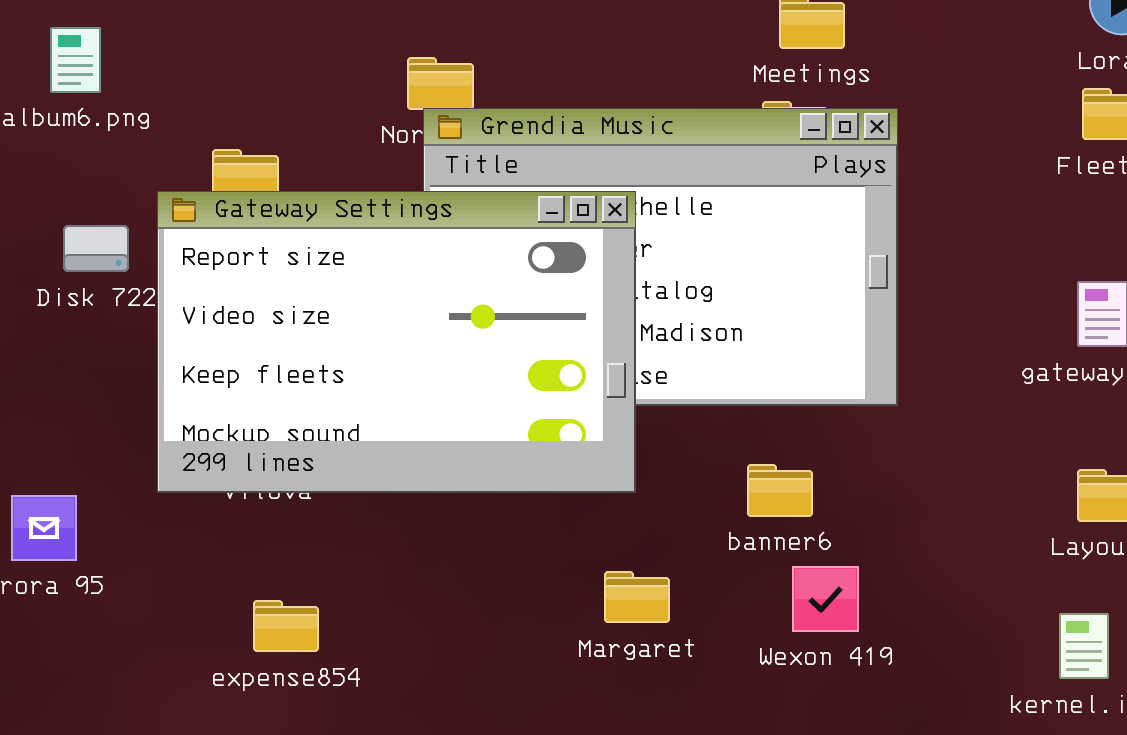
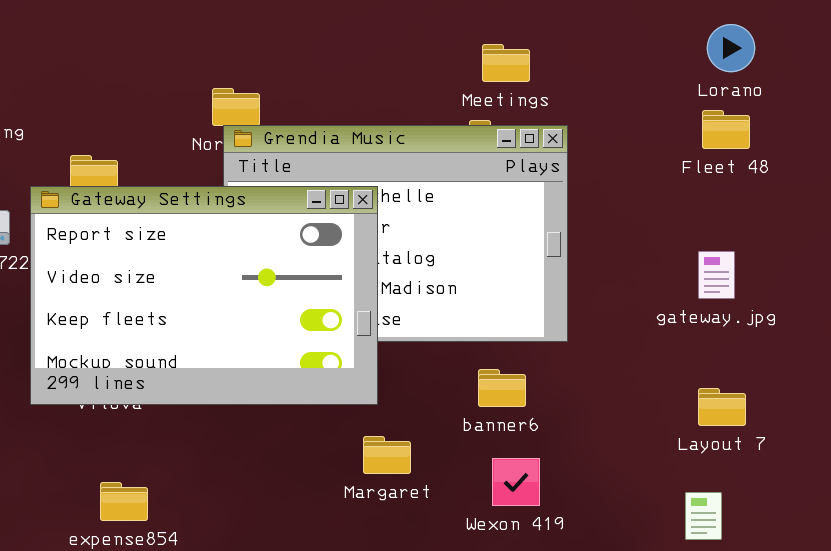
banner6: [747,464,813,517] -> [478,369,526,407], moved
Margaret: [604,571,670,623] -> [363,436,411,474], moved

